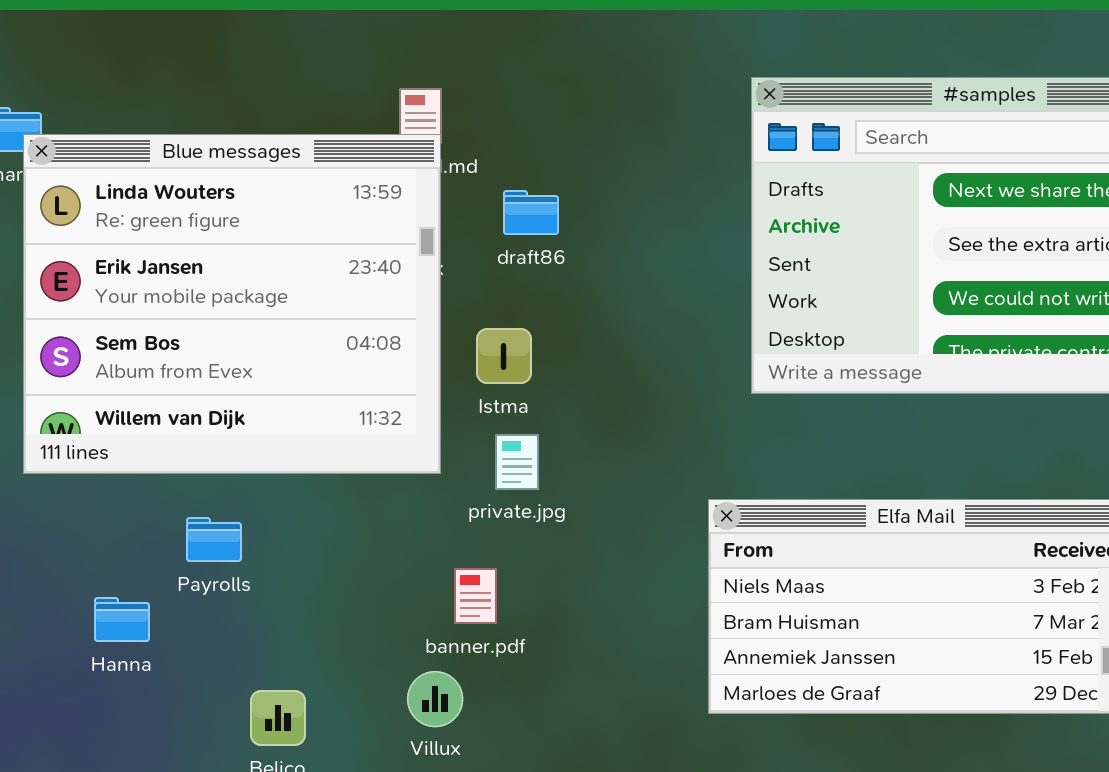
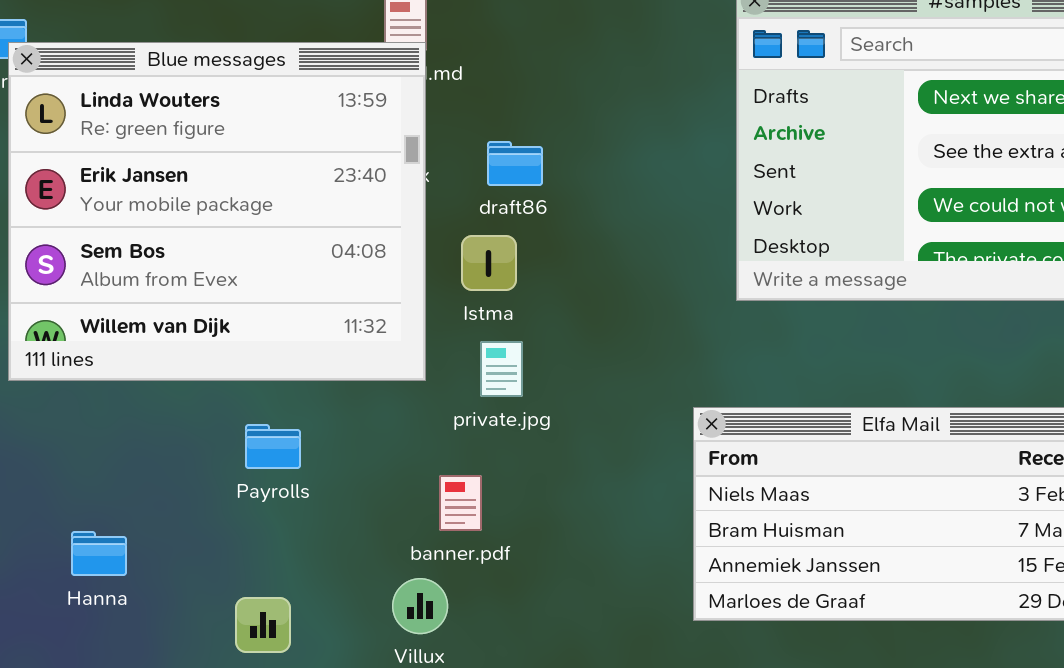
draft86: [503,190,559,235] -> [487,141,543,186], moved
Payrolls: [186,517,242,562] -> [245,424,301,469], moved
Hanna: [94,597,150,642] -> [71,531,127,576], moved

